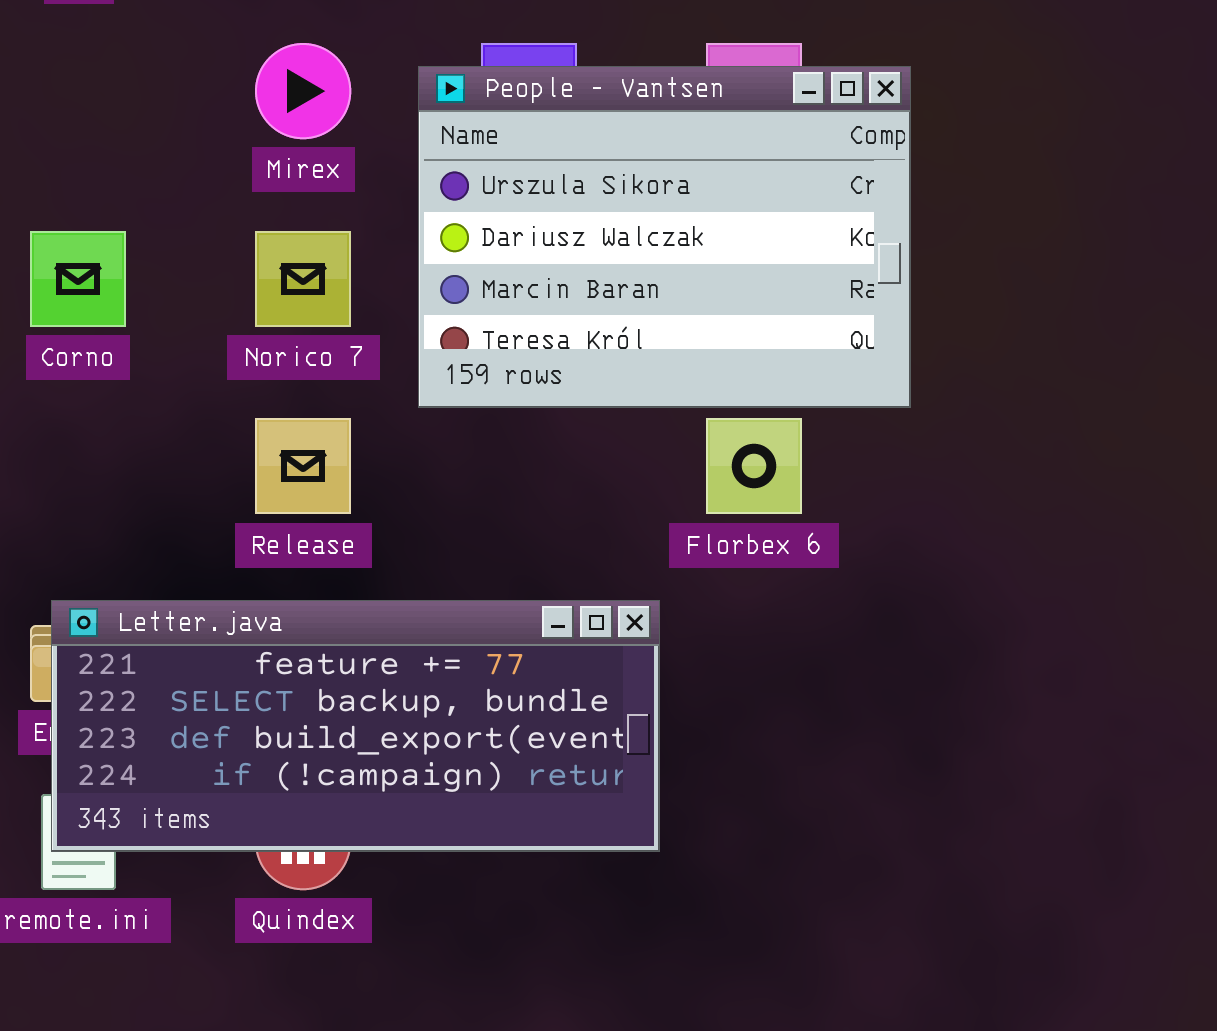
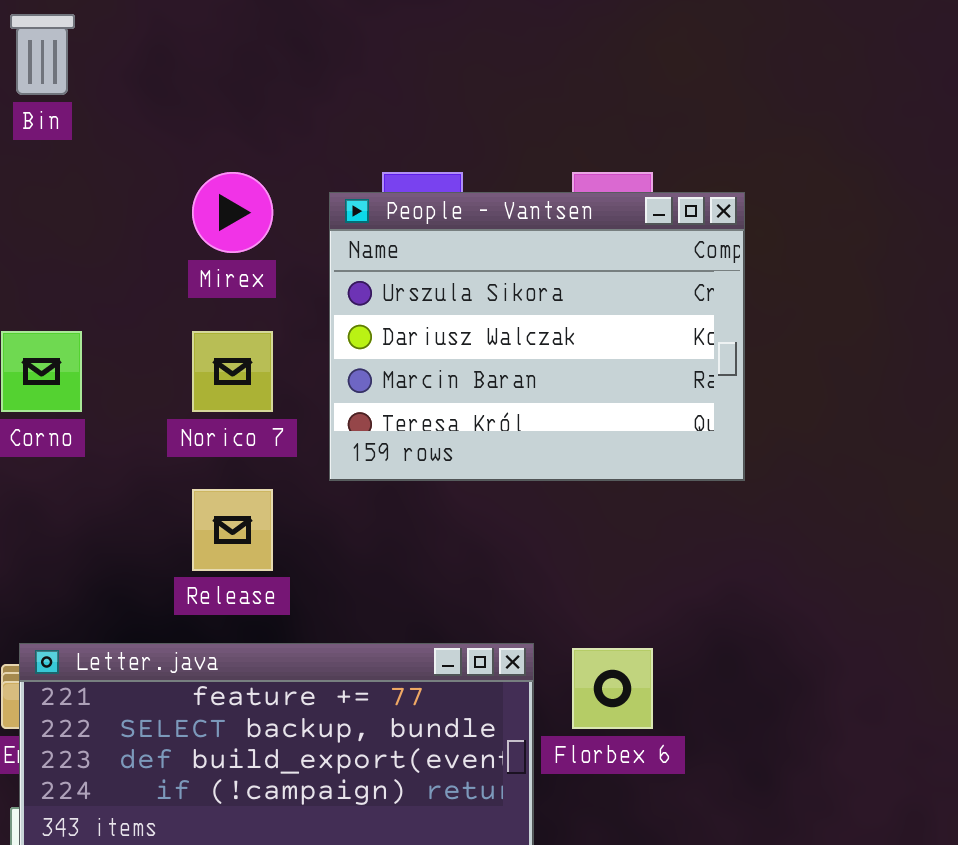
Florbex 6: [706,418,802,514] -> [572,648,653,729], moved

